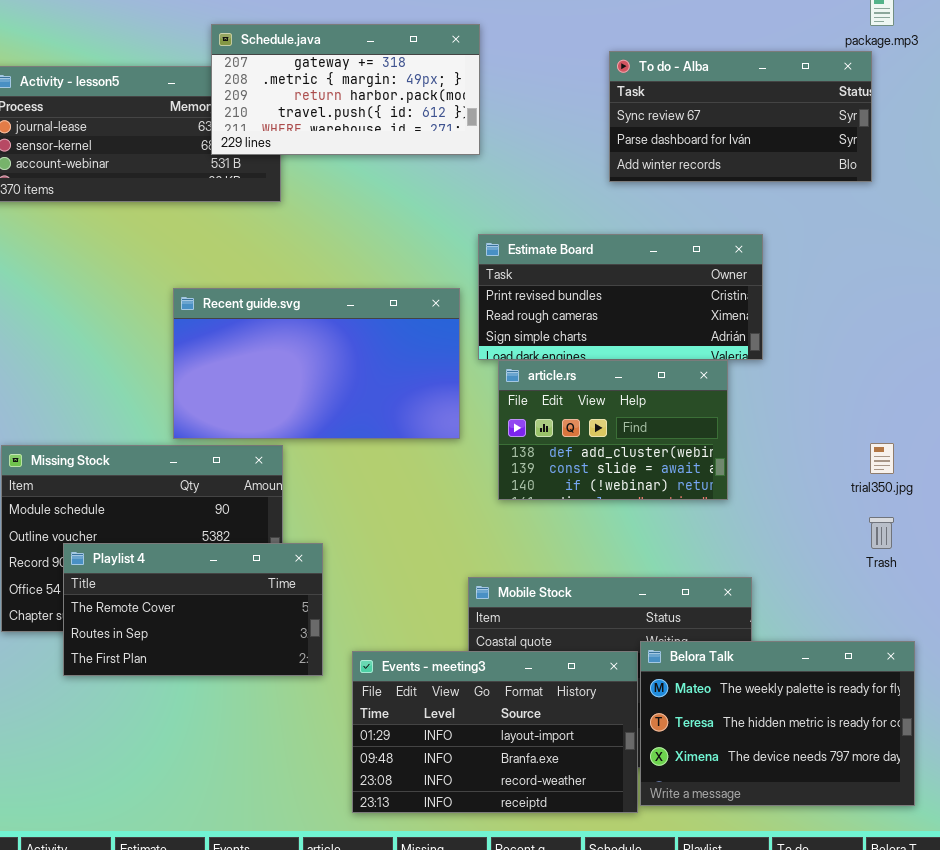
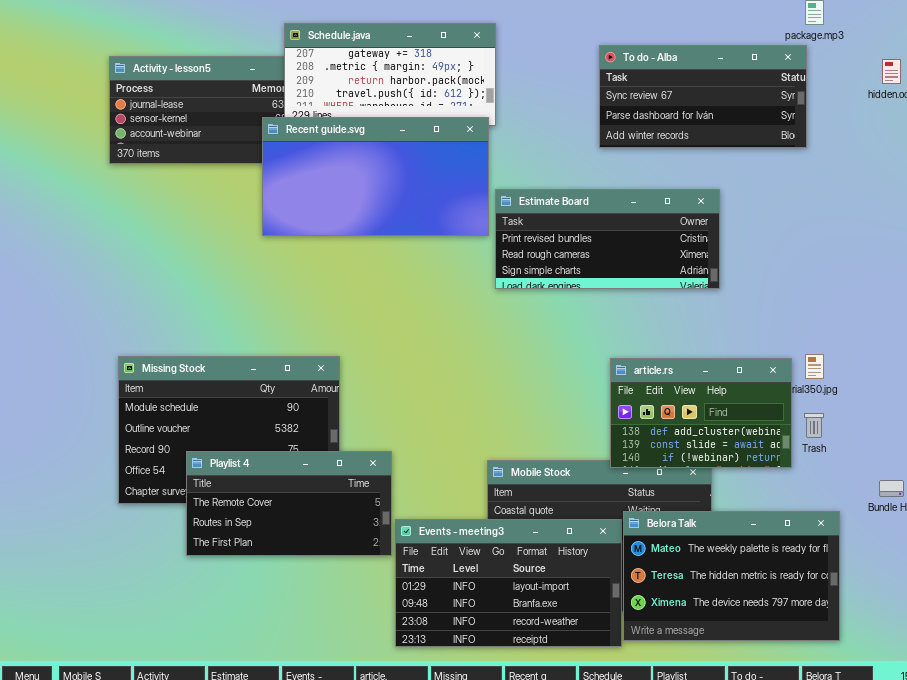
Recent guide.svg: [173,288,460,439] -> [262,117,489,236], moved
article.rs: [498,360,728,500] -> [610,358,792,468], moved
Playlist 4: [63,543,323,676] -> [186,451,392,556], moved

